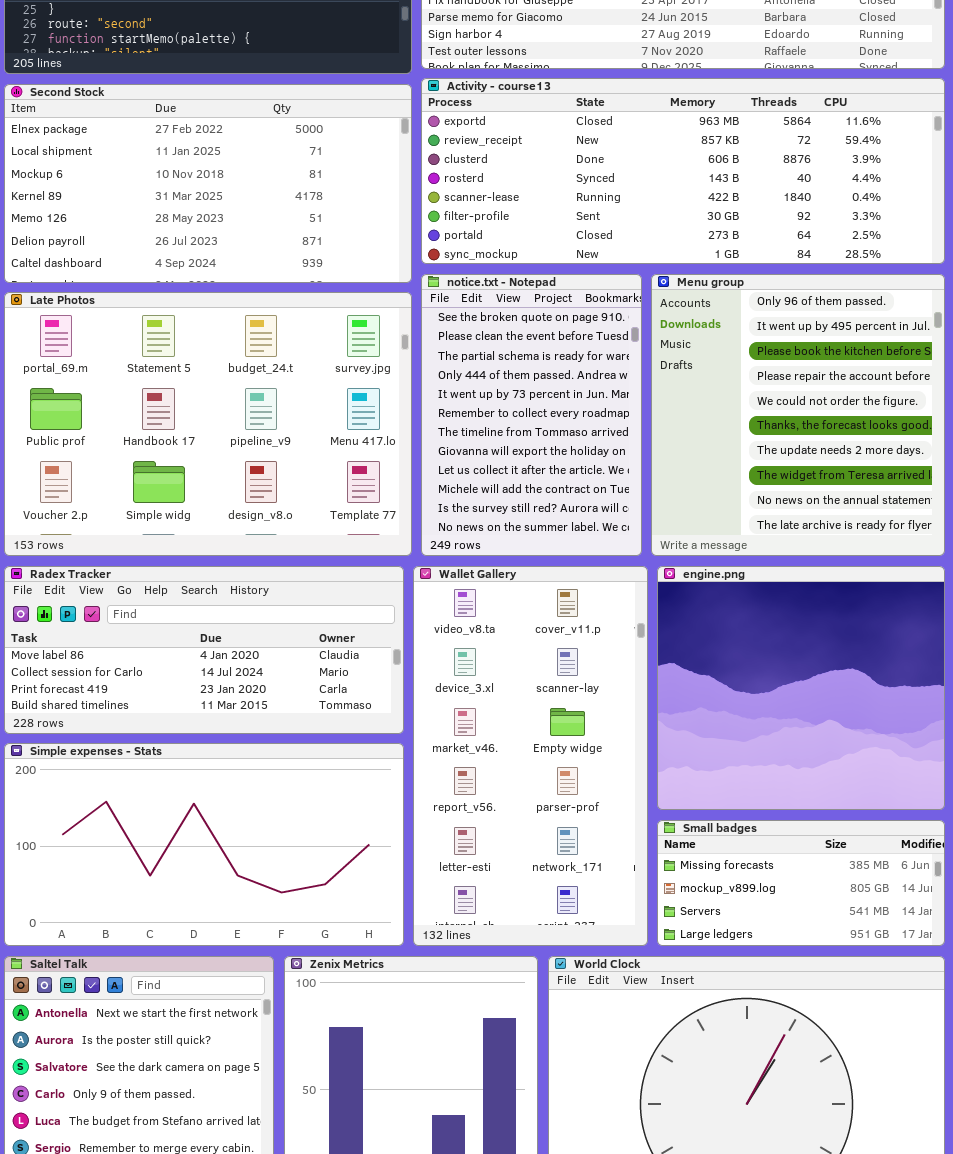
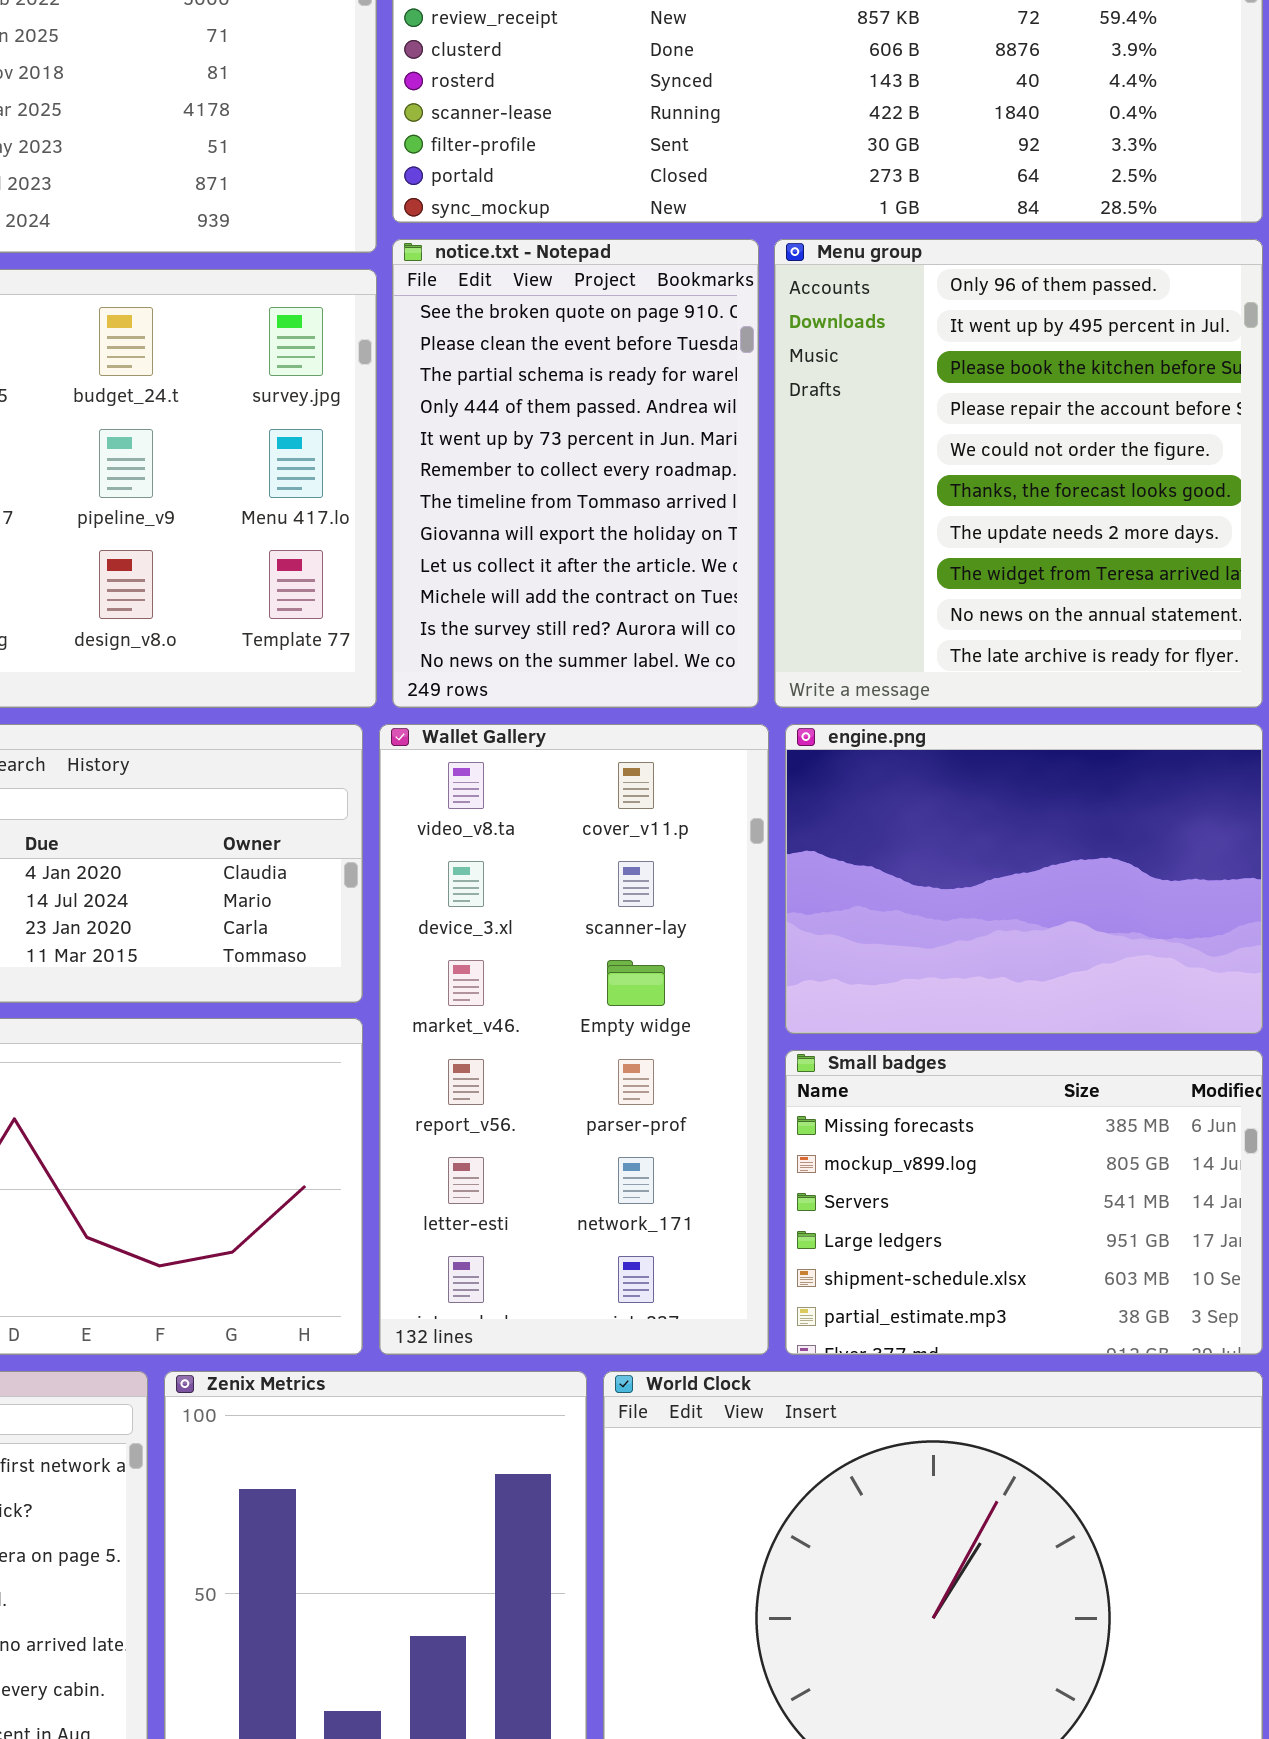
engine.png: [657,566,945,810] -> [785,724,1263,1034], resized
Small badges: [657,820,945,946] -> [785,1050,1263,1355], resized

